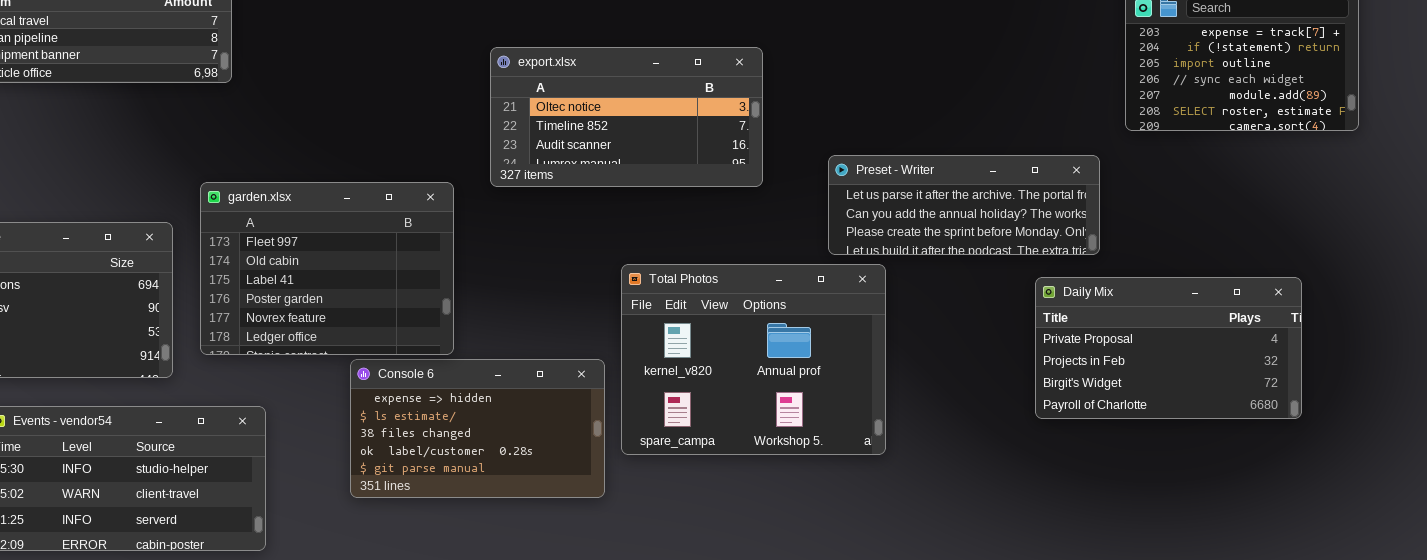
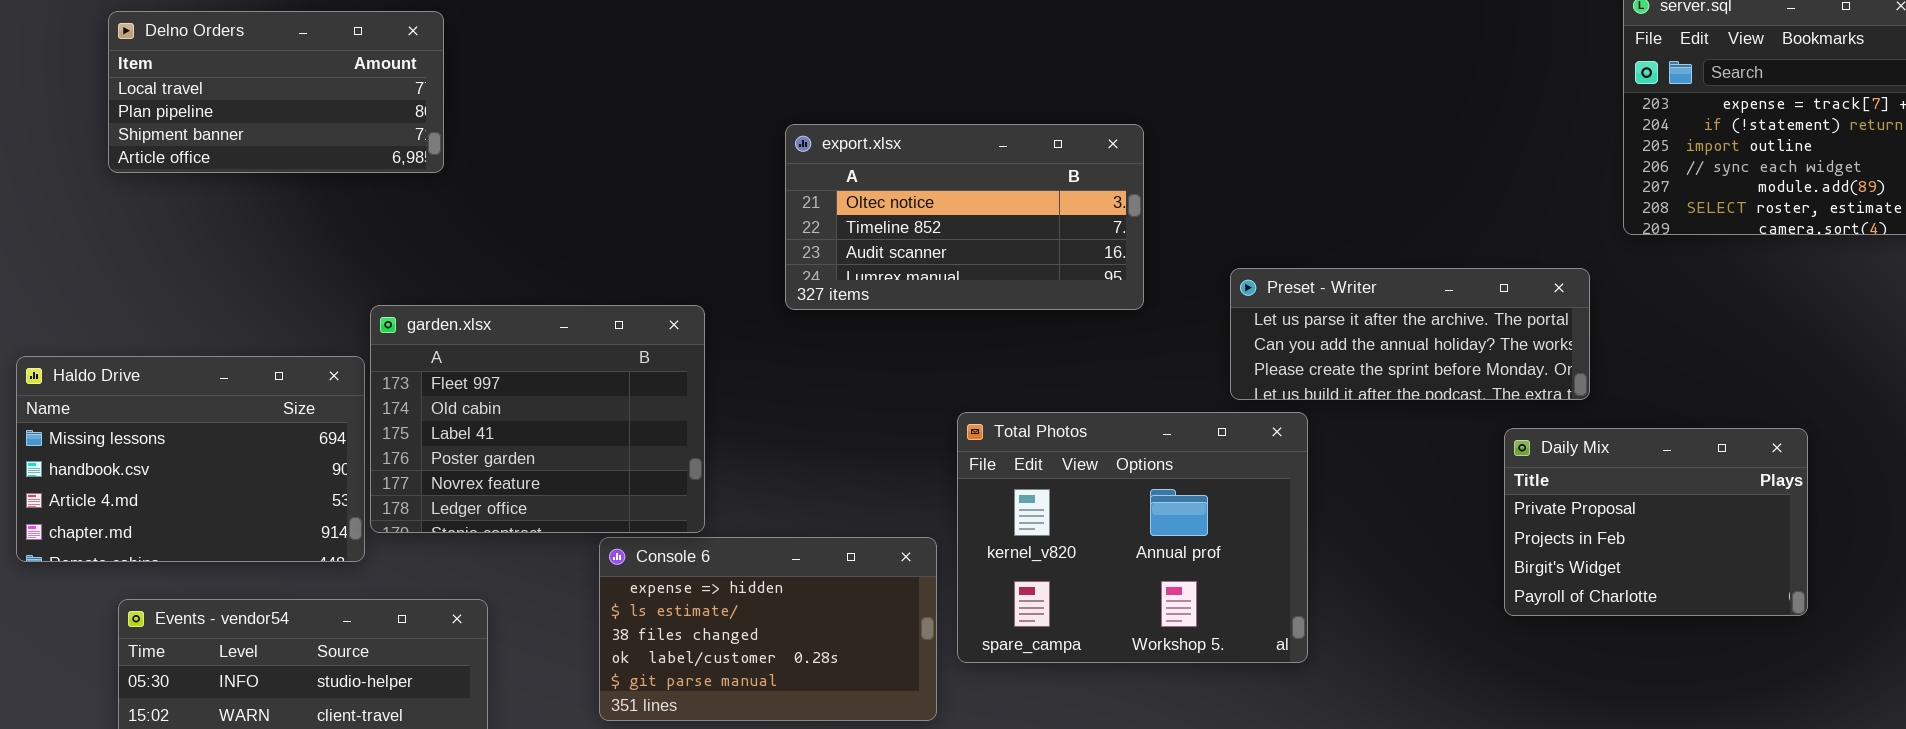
garden.xlsx: [200,182,454,355] -> [370,305,705,533], moved
Daily Mix: [1035,277,1302,419] -> [1504,428,1808,616], resized

